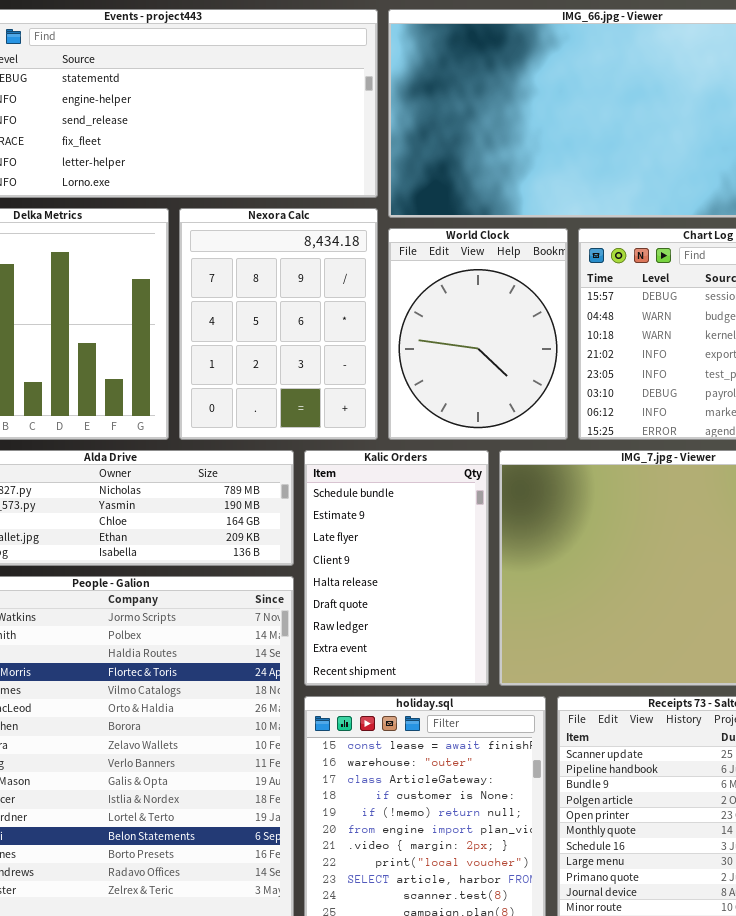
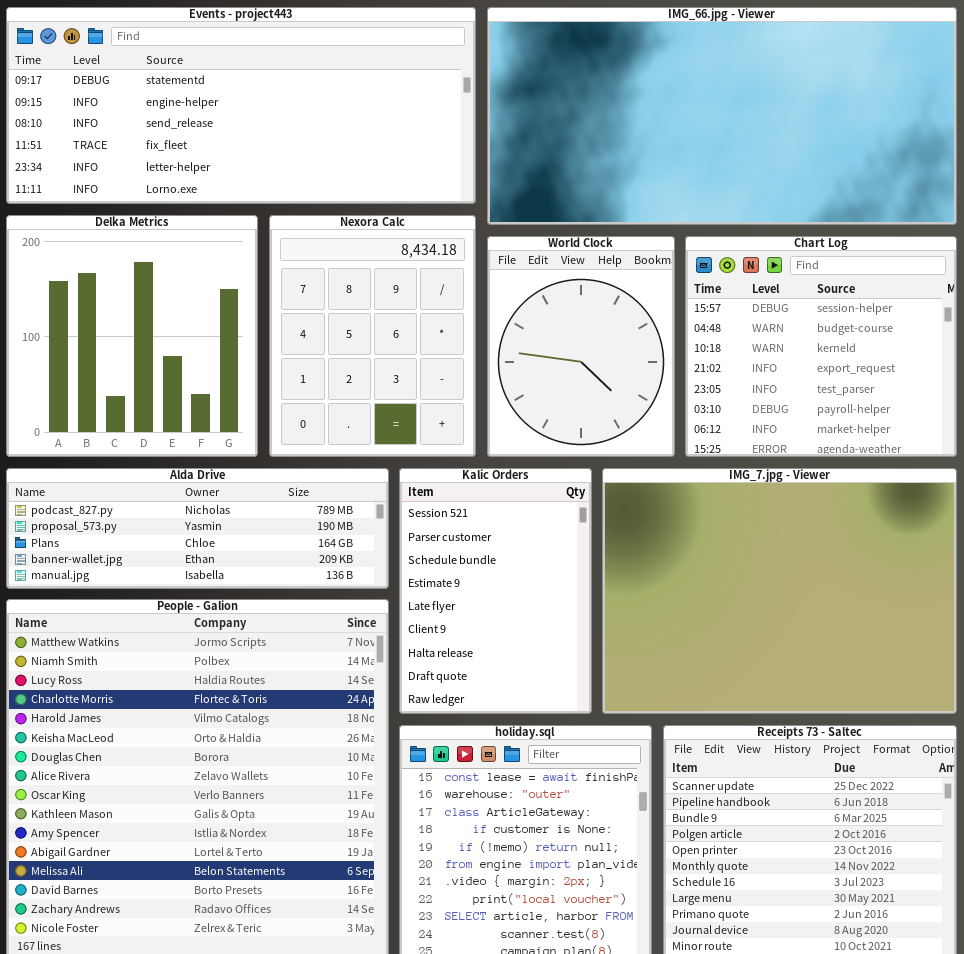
Kalic Orders: [304,450,489,686] -> [399,468,592,714], scrolled up 2 rows

